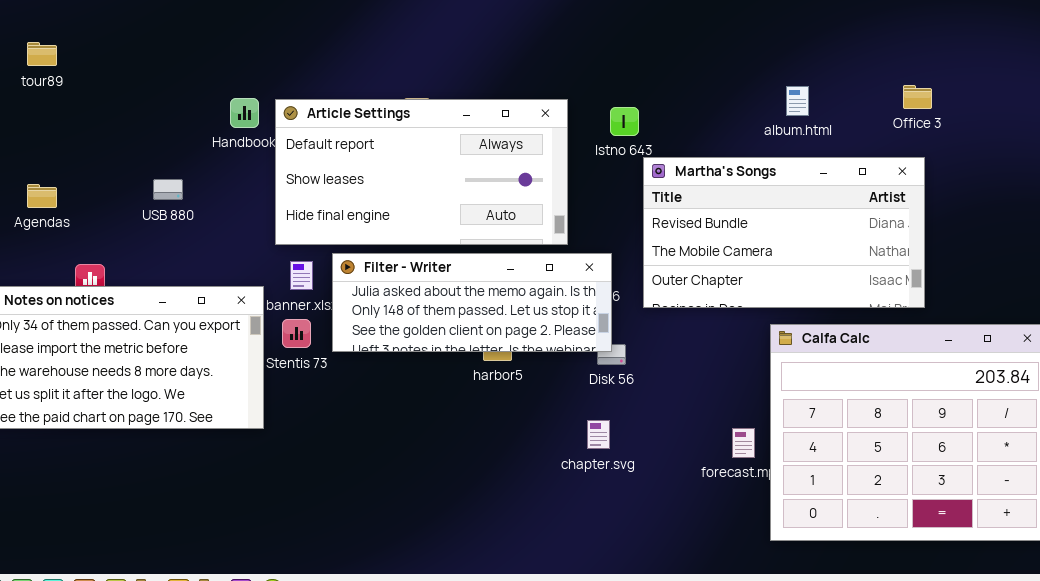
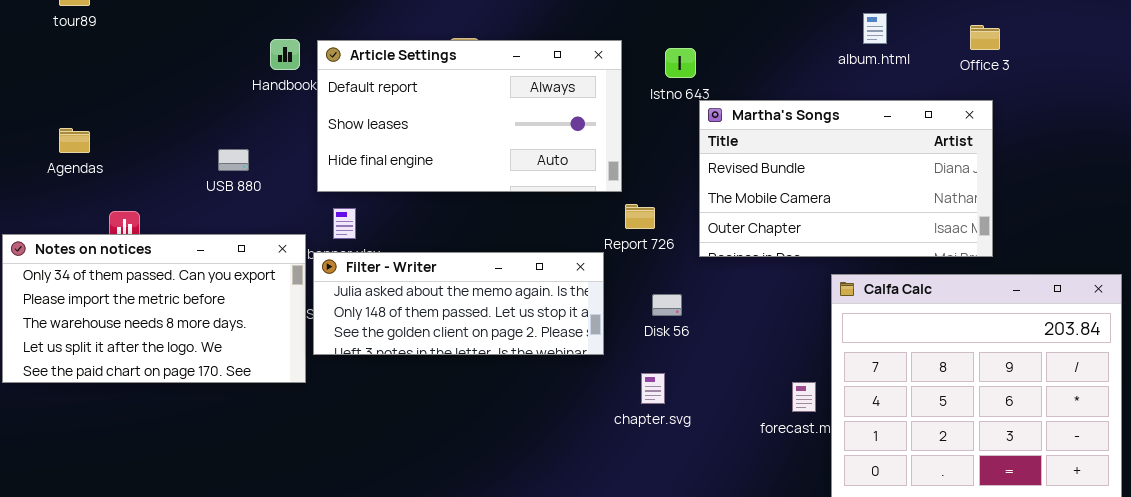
album.html: [786,86,809,116] -> [863,13,887,44], moved
USB 880: [153,179,183,200] -> [218,149,249,171], moved
Filter - Writer: [332,253,612,352] -> [313,252,604,355], moved

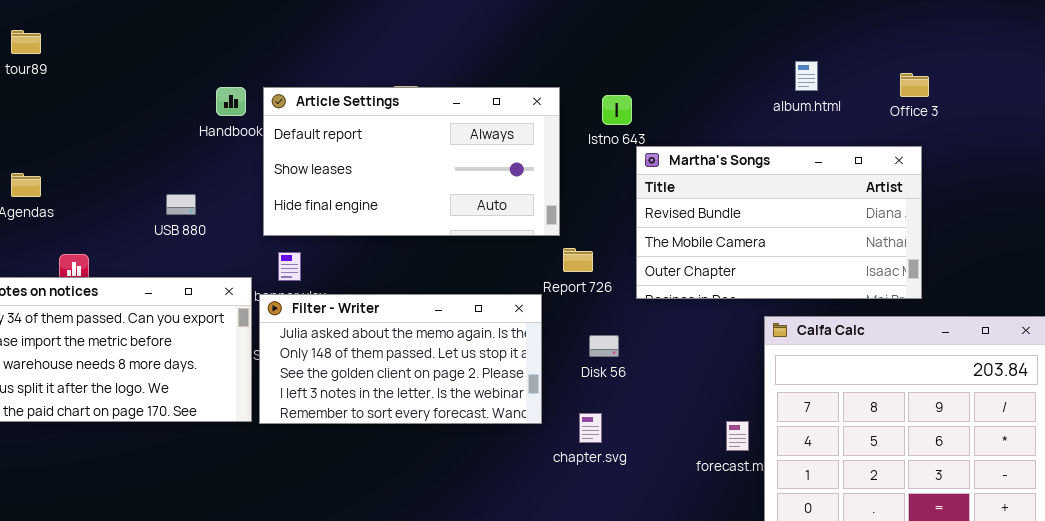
Filter - Writer: [313,252,604,355] -> [259,294,542,424], resized

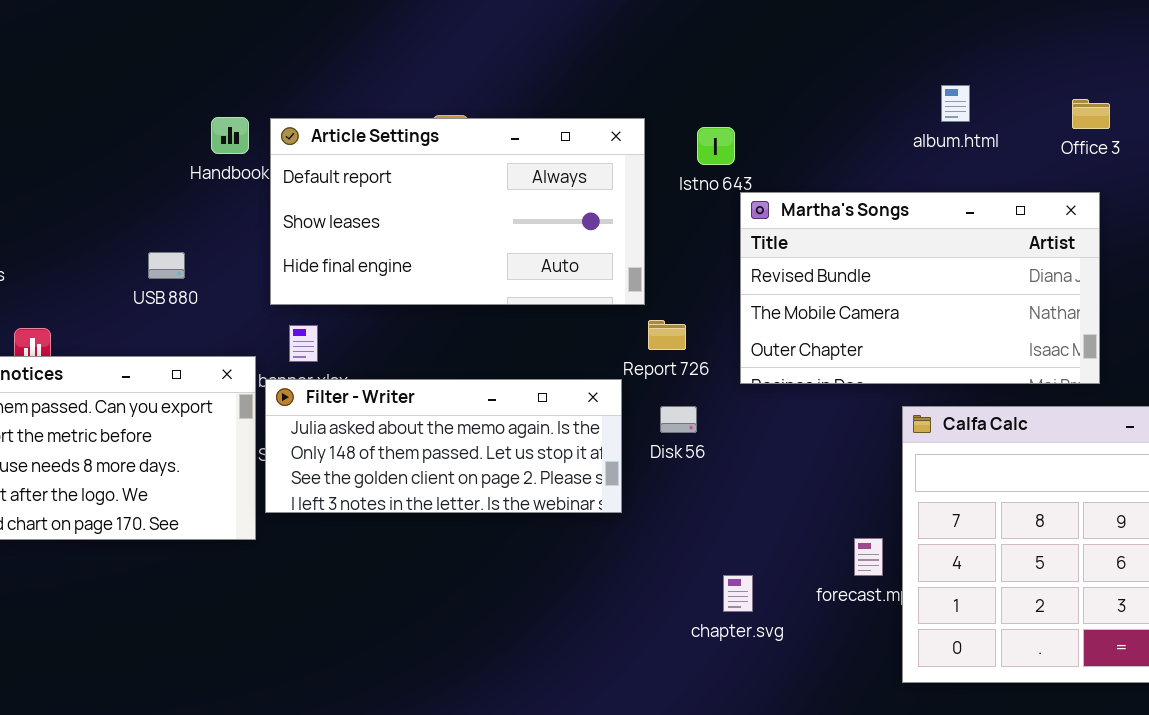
Filter - Writer: [259,294,542,424] -> [265,379,622,513], resized
Disk 56: [589,335,619,357] -> [660,406,697,433], moved
chapter.svg: [579,413,602,443] -> [723,575,753,612], moved

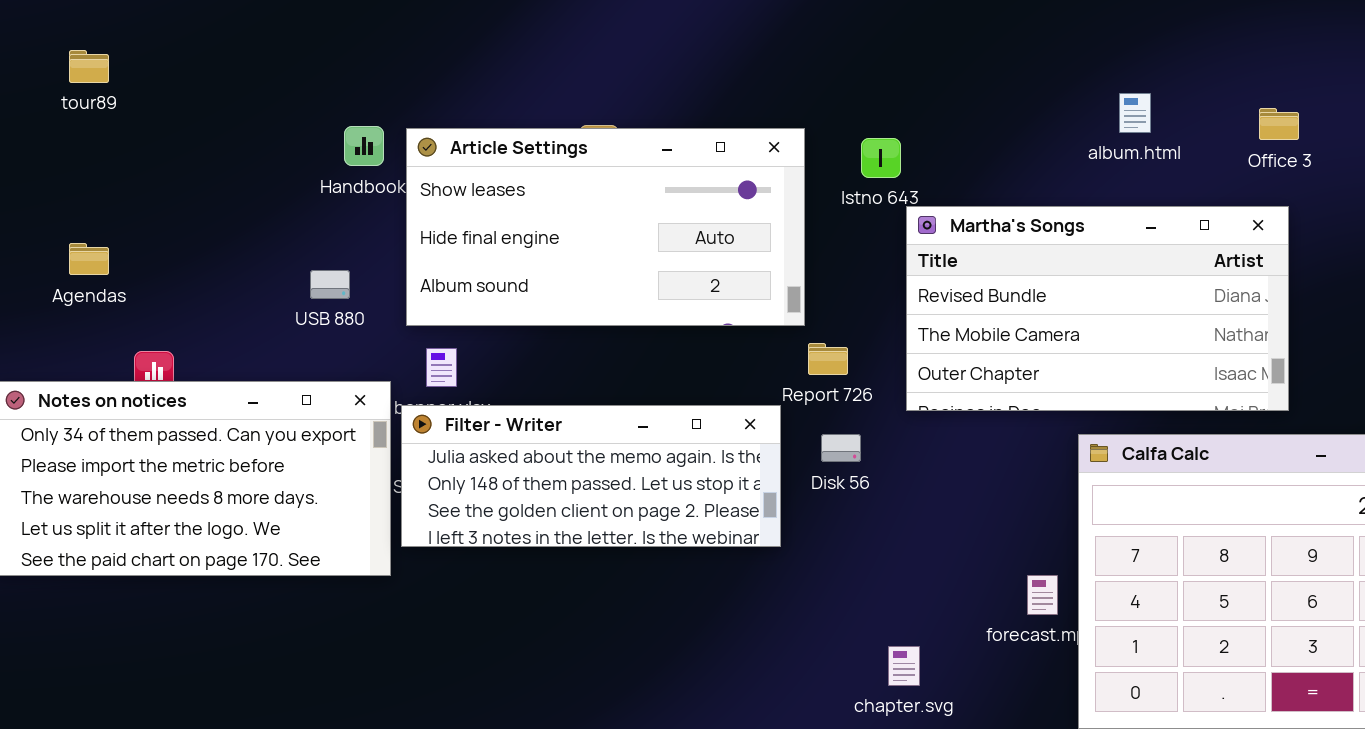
Article Settings: [270,118,645,305] -> [406,128,805,326], scrolled down 1 row
USB 880: [148,252,185,279] -> [310,270,350,299], moved
chapter.svg: [723,575,753,612] -> [888,646,920,686], moved

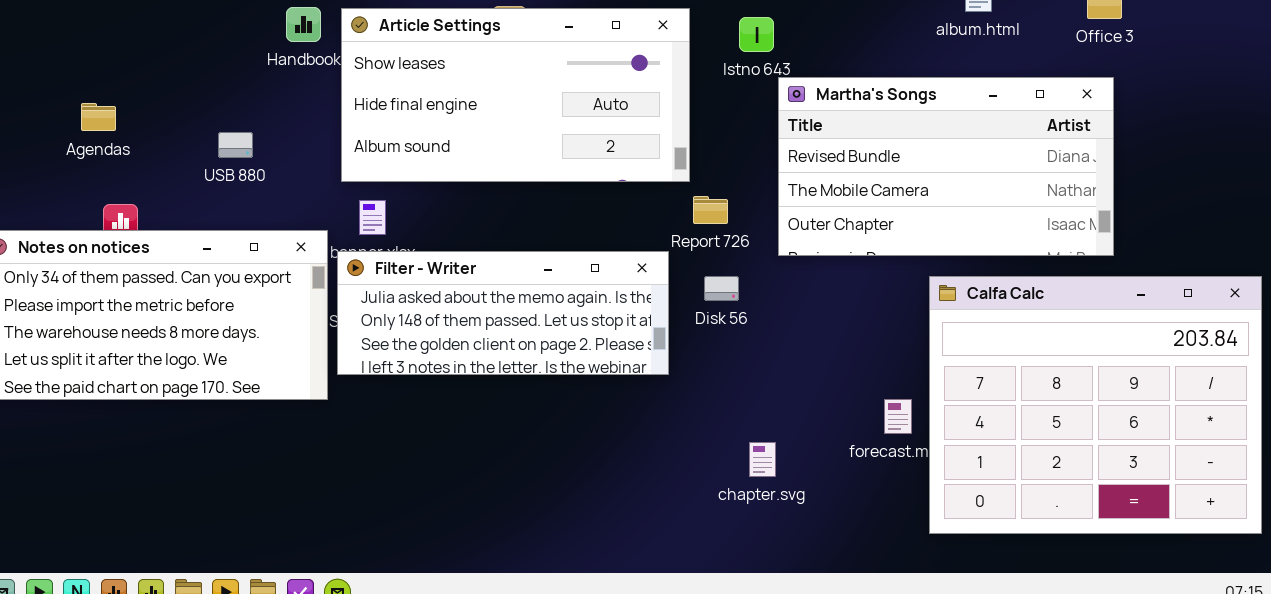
Agendas: [69,243,109,275] -> [81,103,116,131], moved
USB 880: [310,270,350,299] -> [218,132,253,158], moved
chapter.svg: [888,646,920,686] -> [749,442,776,477], moved

